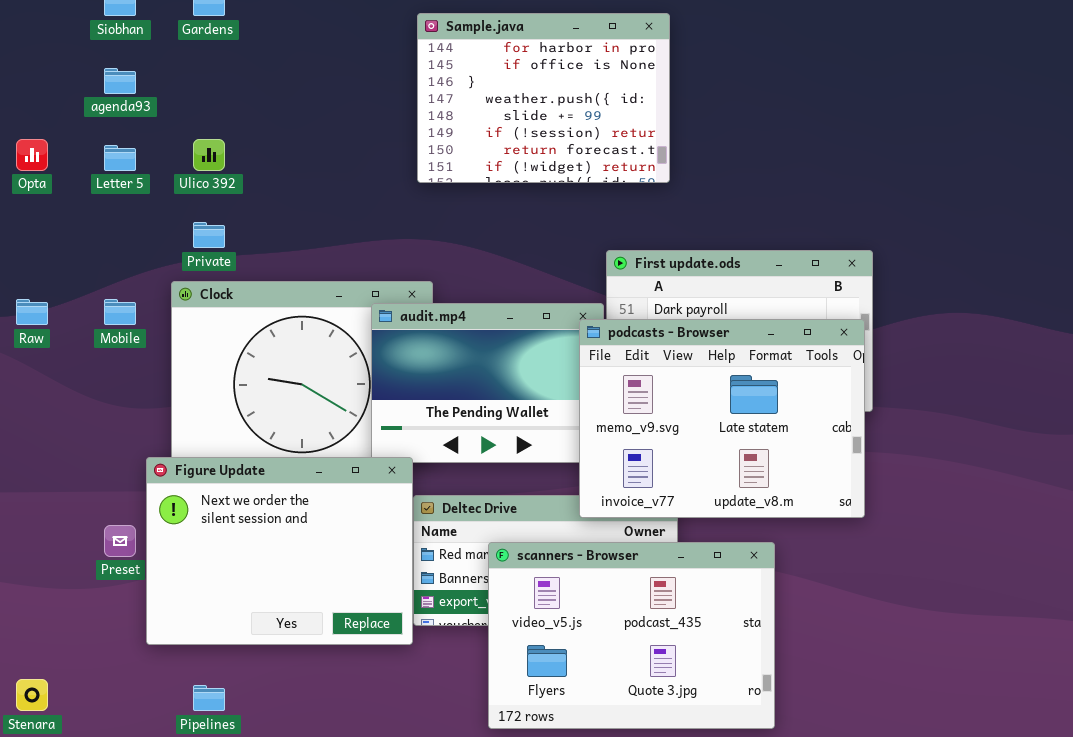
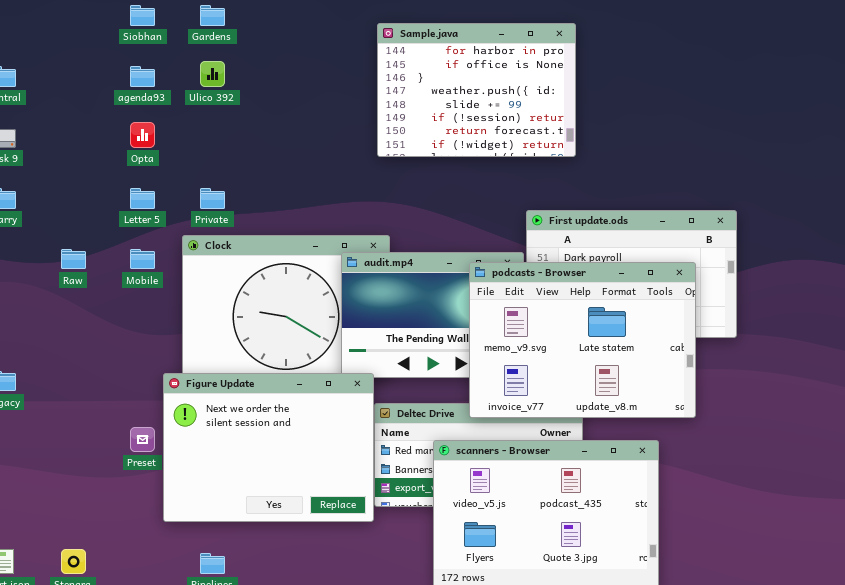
Opta: [16,139,48,171] -> [130,122,155,148], moved
Ulico 392: [193,139,225,171] -> [200,61,225,87], moved
Letter 5: [104,145,136,171] -> [130,188,155,209], moved
podcasts - Browser: [579,319,865,518] -> [469,262,696,418], moved

